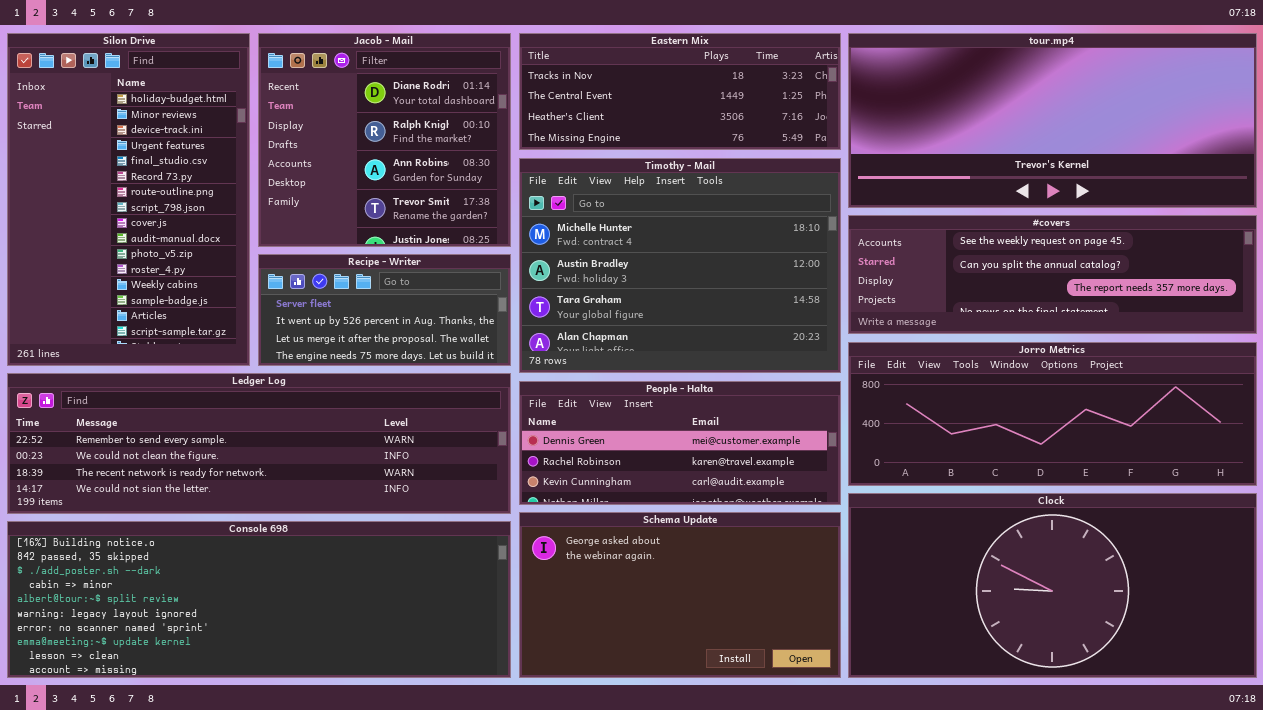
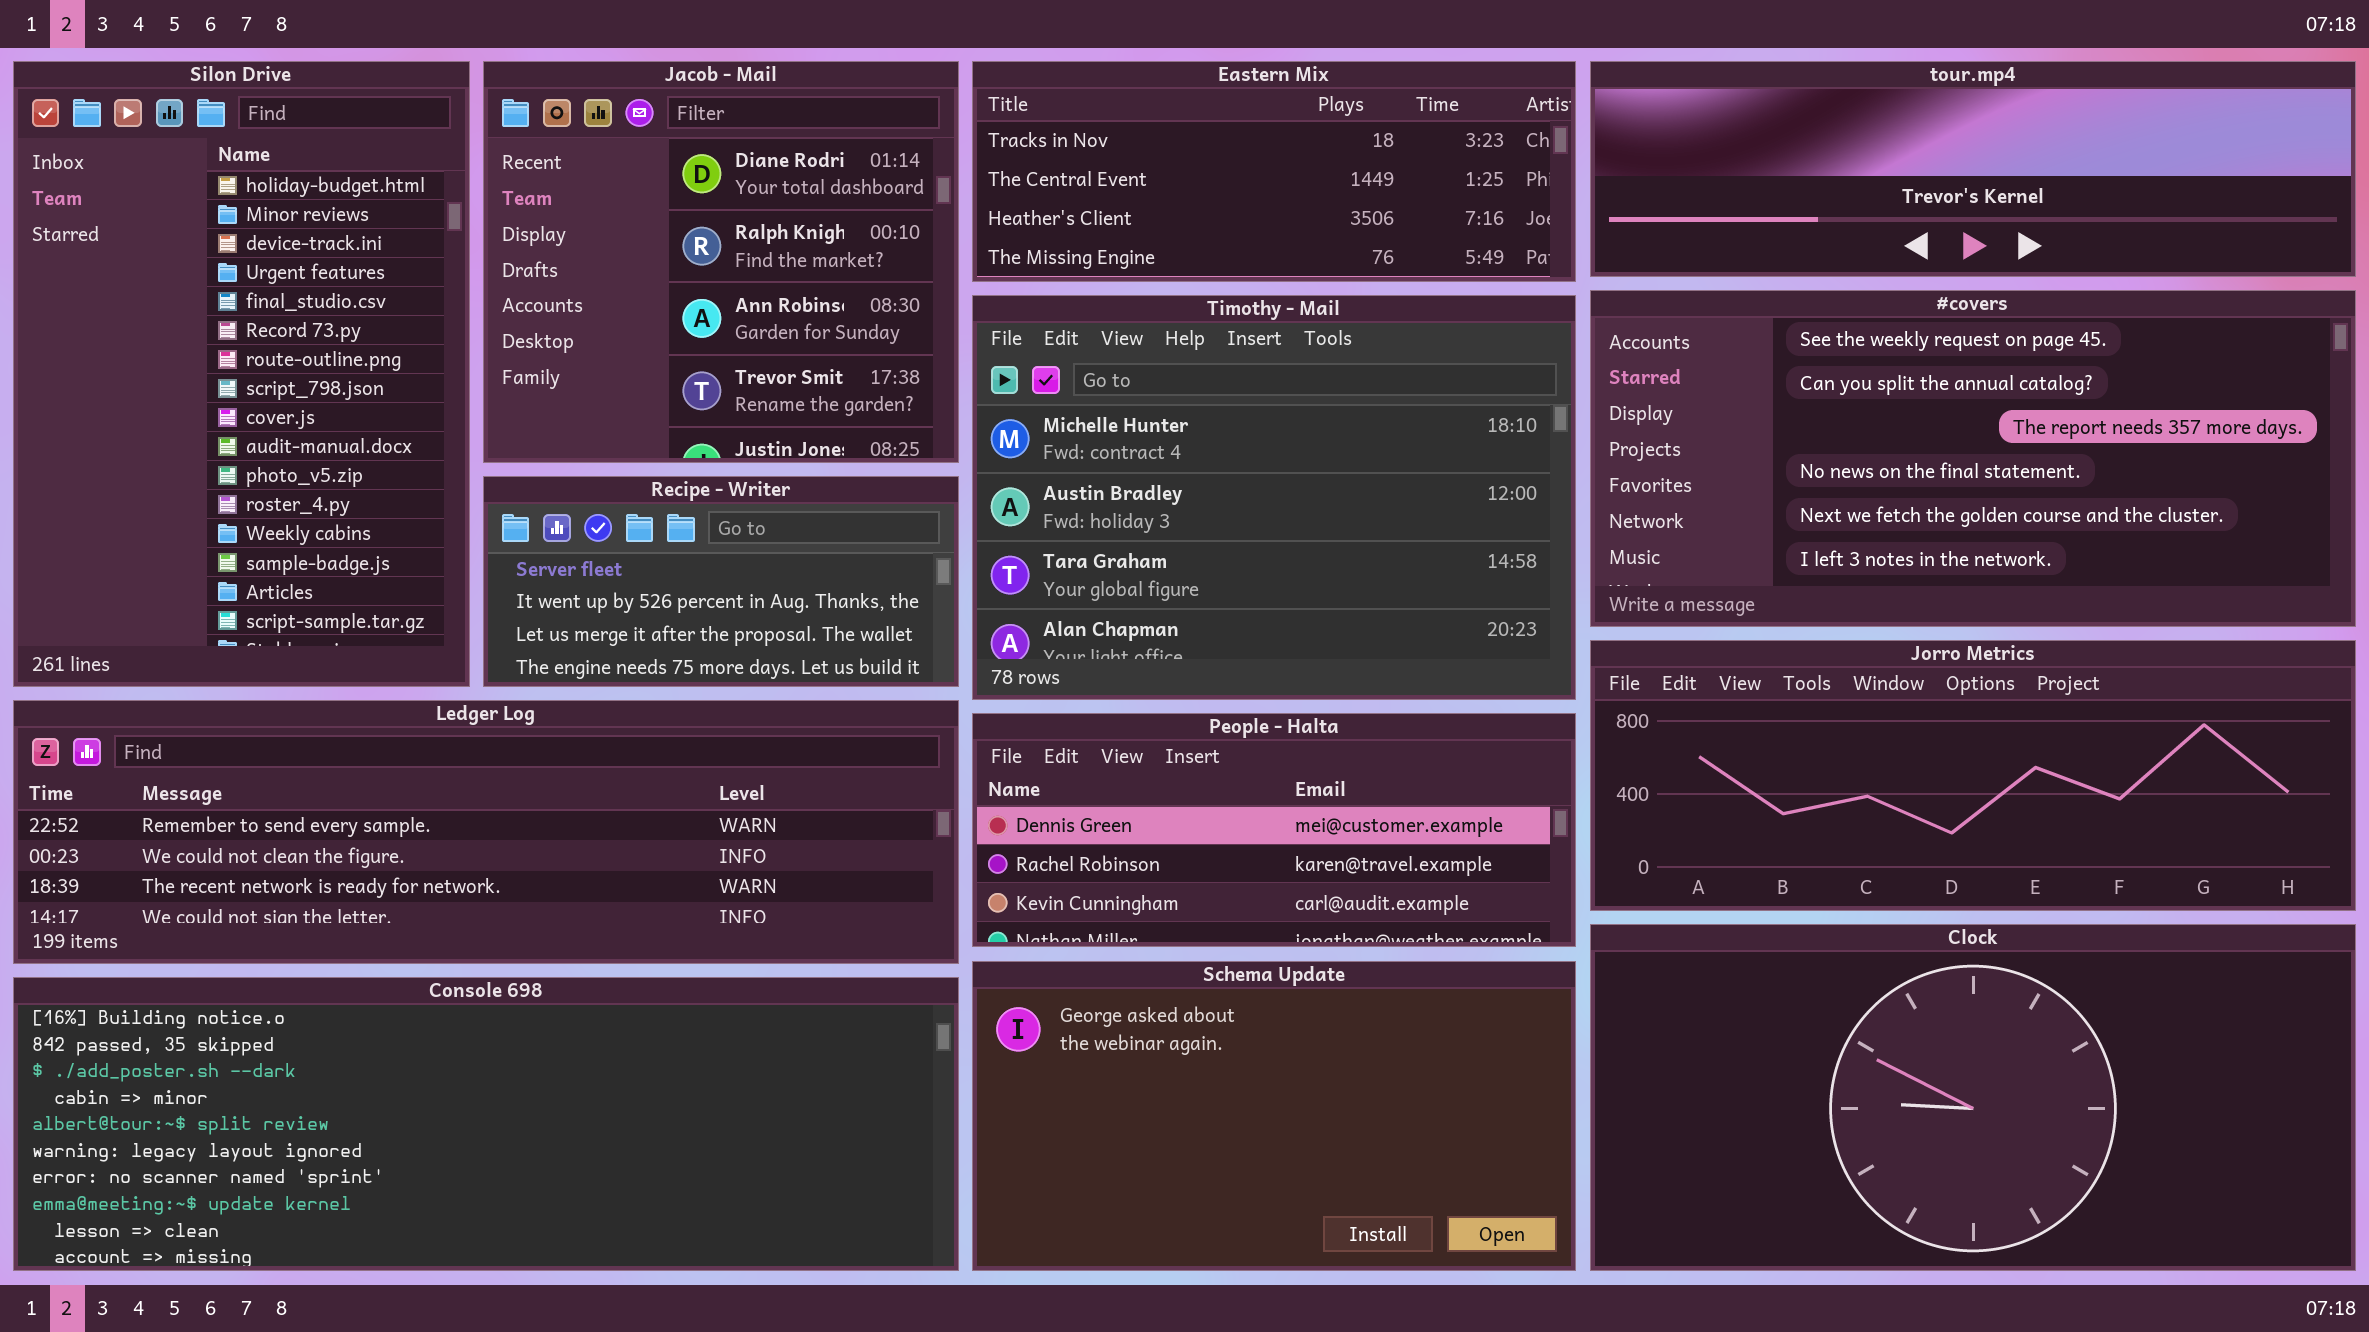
tour.mp4: [848,33,1257,208] -> [1590,61,2356,277], resized
#covers: [848,215,1257,334] -> [1590,290,2356,627], resized

